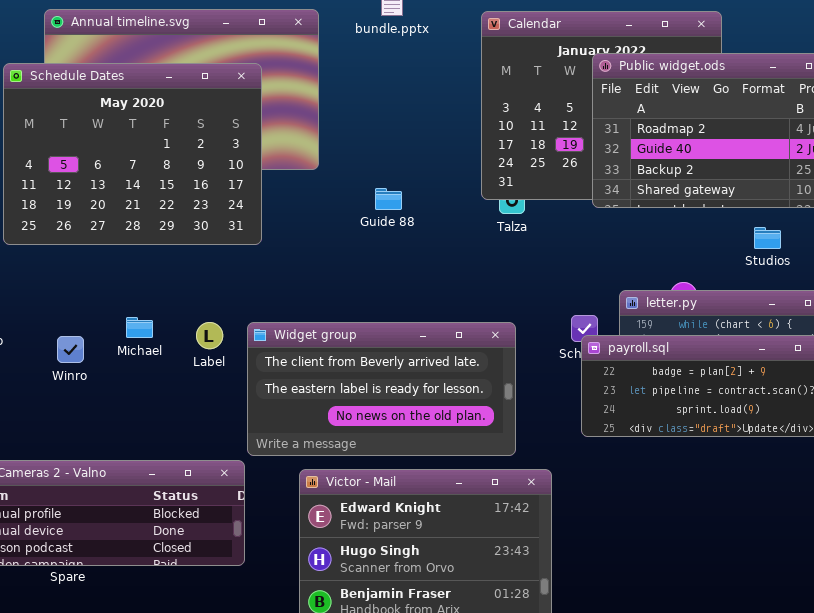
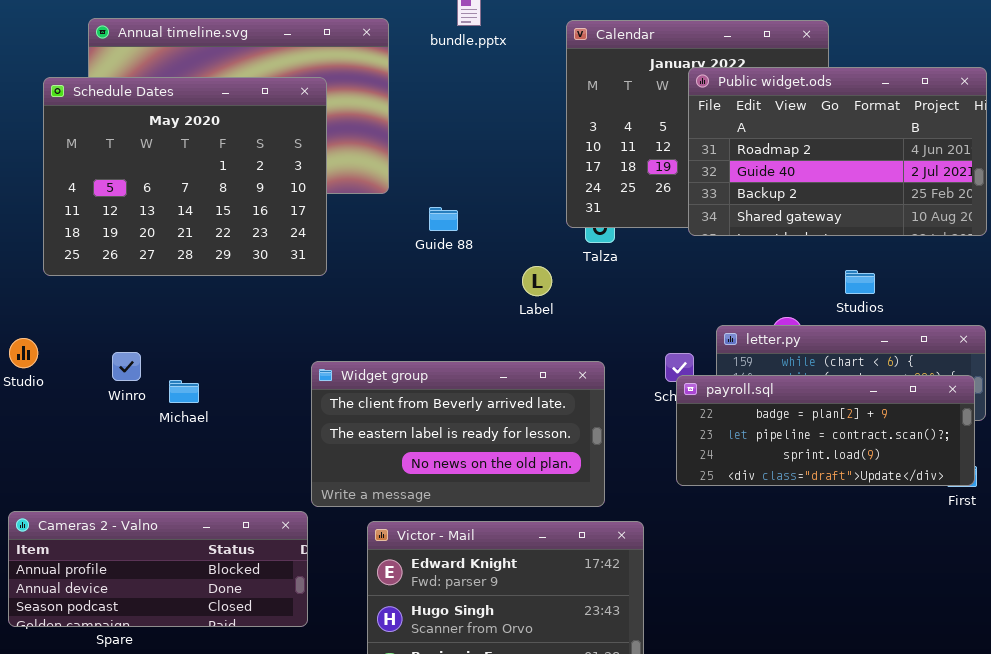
Guide 88: [375,188,402,210] -> [429,207,458,231], moved
Studios: [754,227,781,249] -> [845,270,875,294], moved
Michael: [126,317,153,338] -> [169,380,199,403], moved
Label: [196,322,223,349] -> [522,266,552,296], moved
Winro: [57,336,84,363] -> [112,352,141,381], moved

